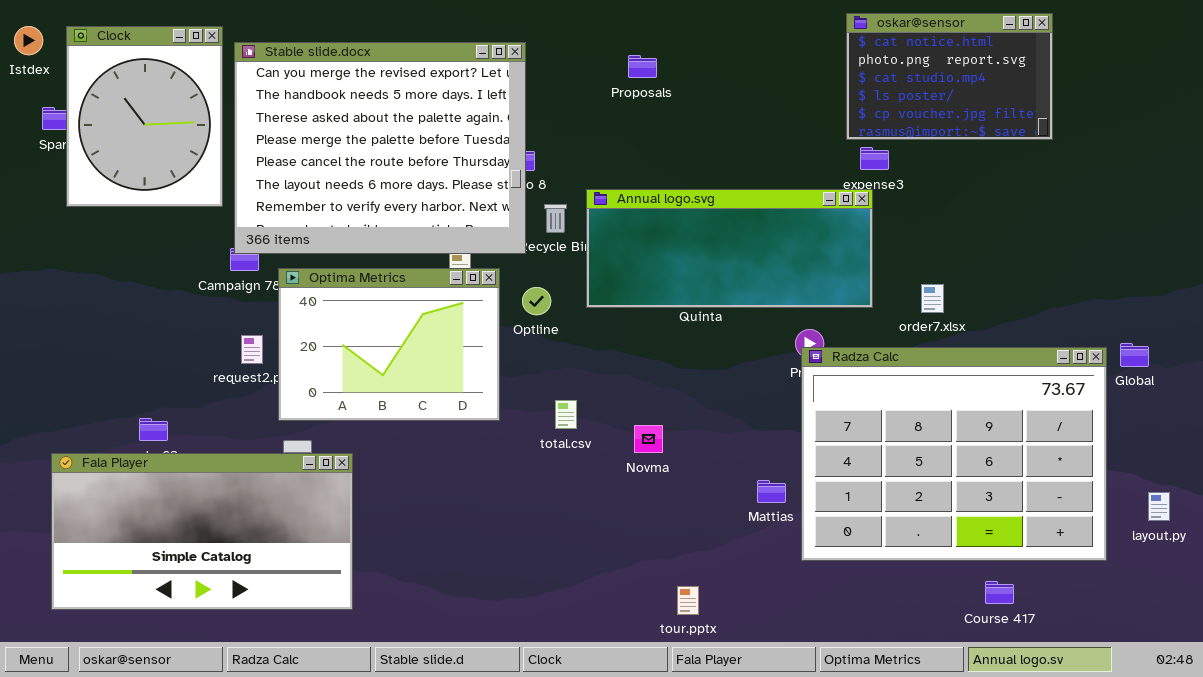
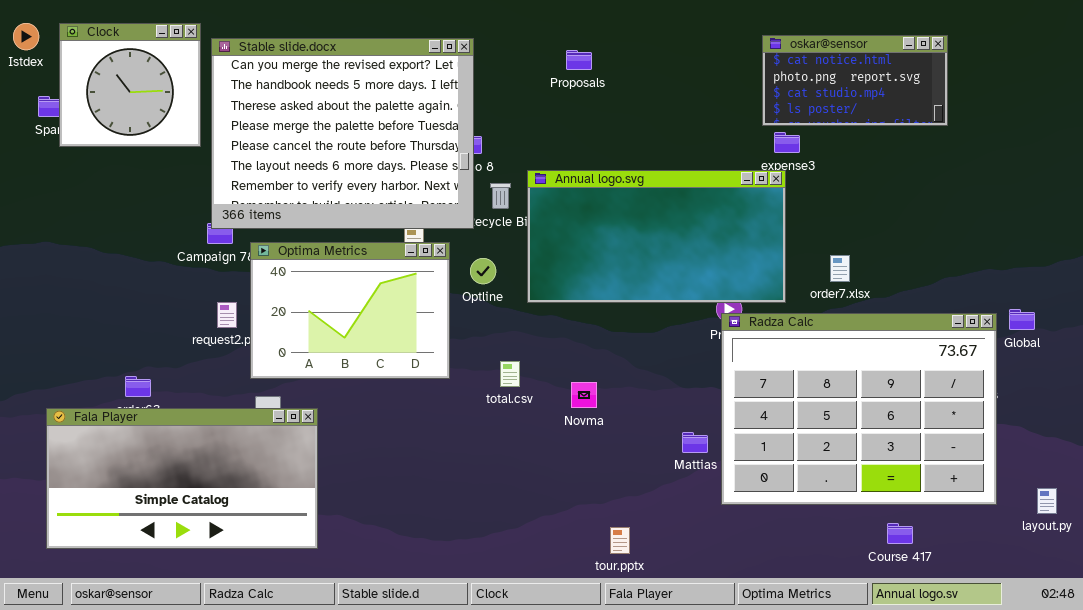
oskar@sensor: [846,13,1053,140] -> [762,35,948,126], resized
Clock: [66,26,223,207] -> [59,23,201,147], resized
Annual logo.svg: [586,189,873,308] -> [527,170,786,303], resized
layout.py: [1148,492,1170,521] -> [1037,488,1057,514], moved

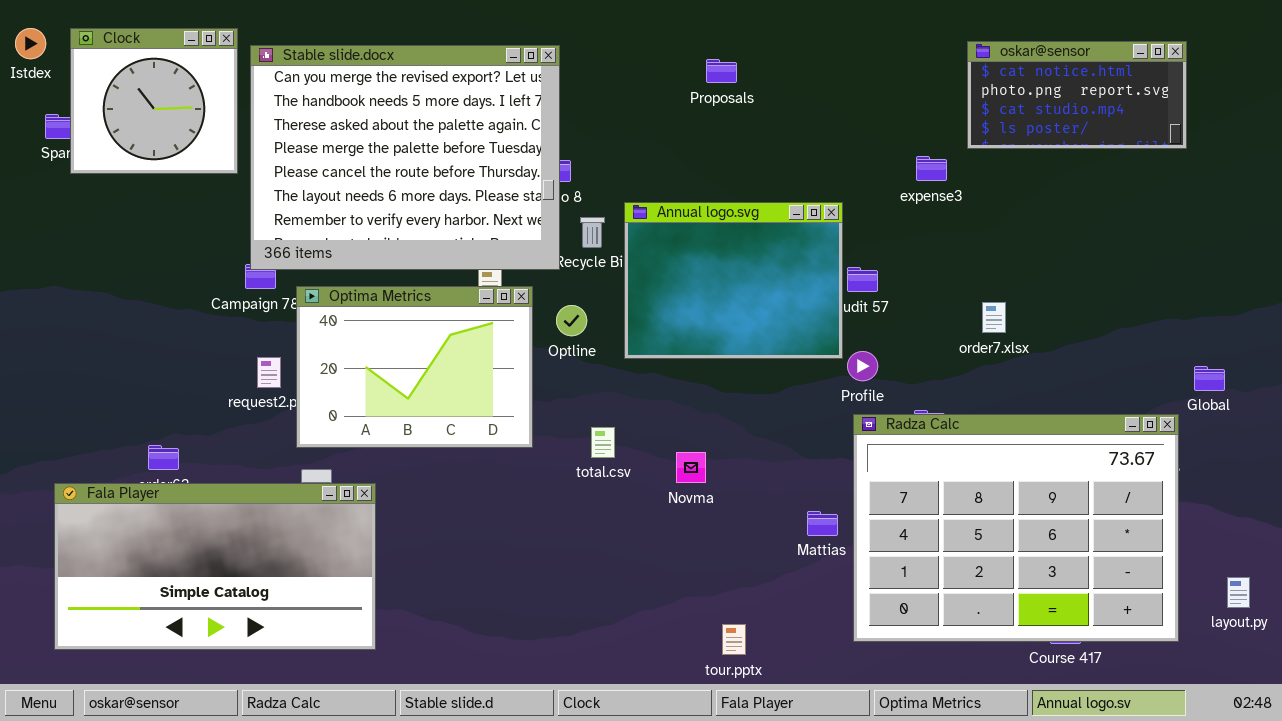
oskar@sensor: [762,35,948,126] -> [967,41,1187,149], moved
Proposals: [566,50,592,70] -> [706,59,737,83], moved
Annual logo.svg: [527,170,786,303] -> [624,202,843,359], resized
Radza Calc: [721,313,997,505] -> [853,414,1179,642], moved

